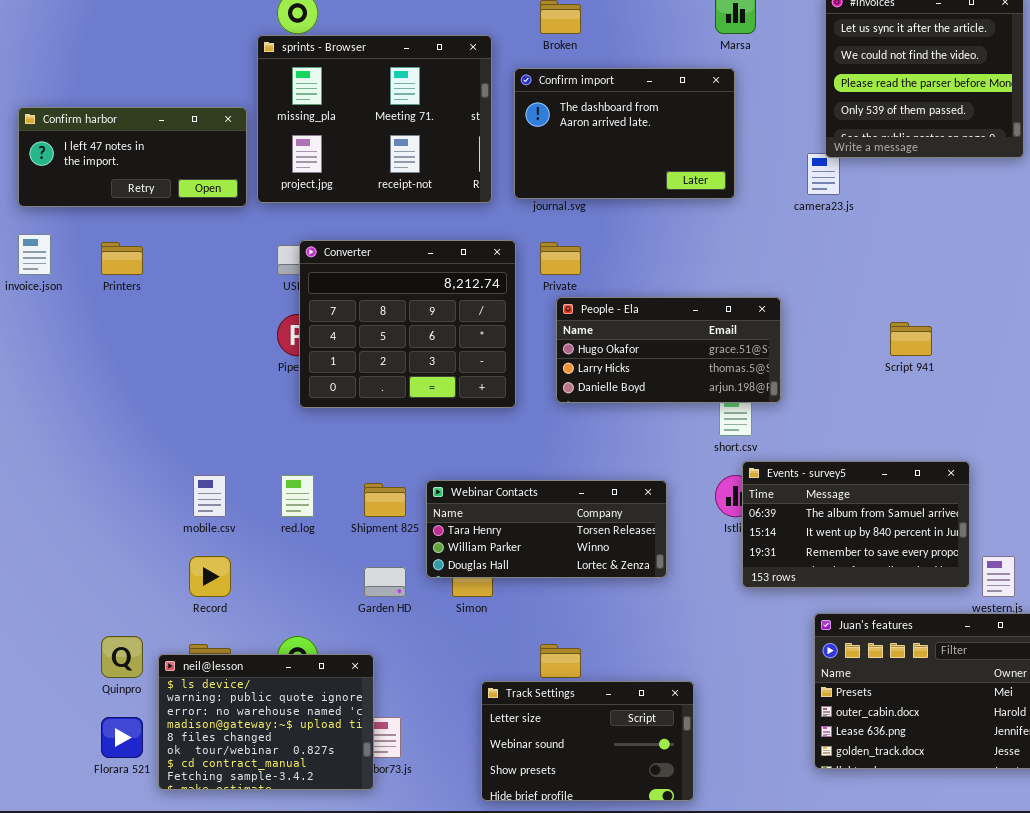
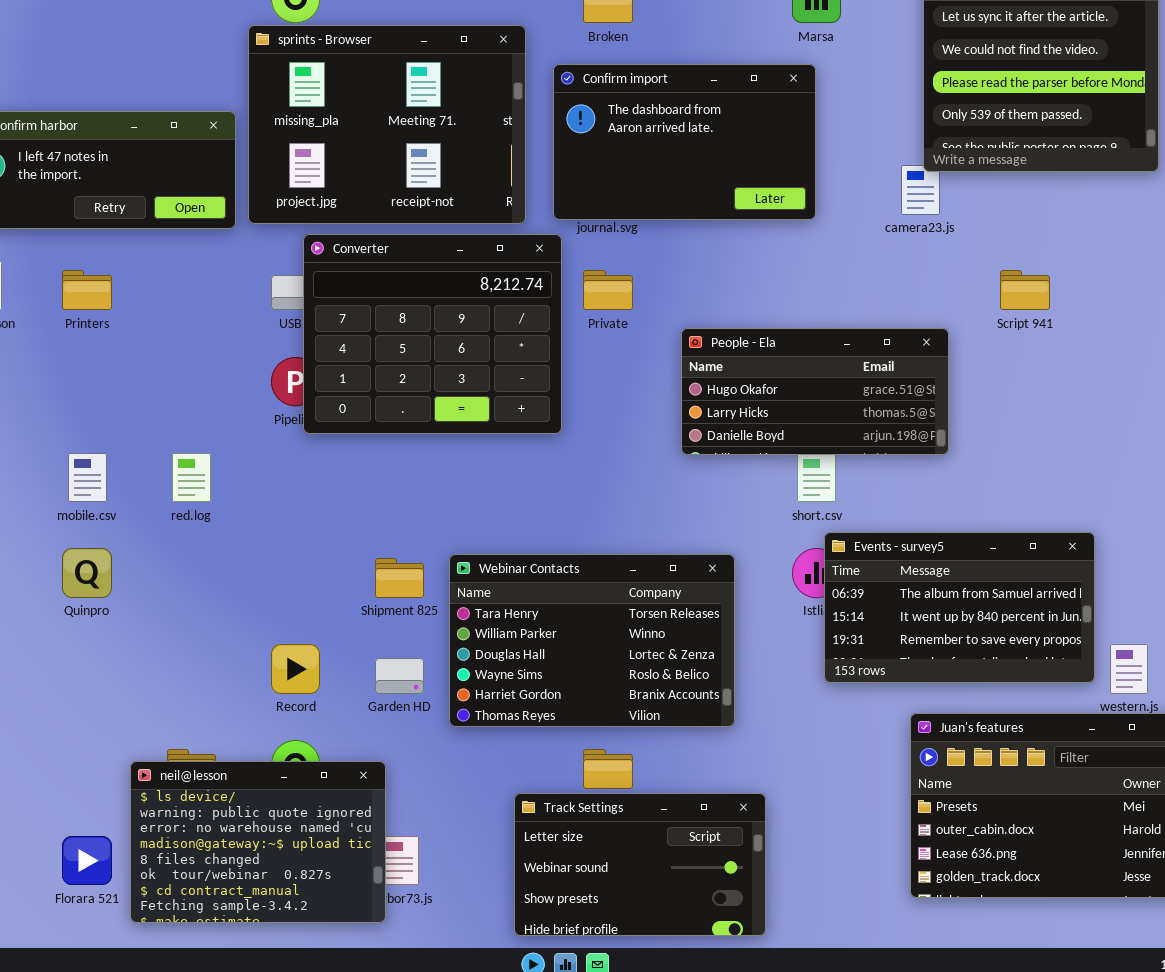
Converter: [299,240,516,408] -> [303,234,562,434], moved
People - Ela: [556,297,781,403] -> [681,328,949,455], moved
Script 941: [890,322,932,356] -> [1000,270,1050,310], moved
mobile.csv: [193,475,226,517] -> [68,453,107,502], moved
red.log: [281,475,314,517] -> [172,453,211,502], moved
Webinar Contacts: [426,480,667,578] -> [449,554,735,727], resized
Record: [189,556,231,597] -> [271,644,320,694], moved
Quinpro: [101,636,143,678] -> [62,548,112,598], moved

